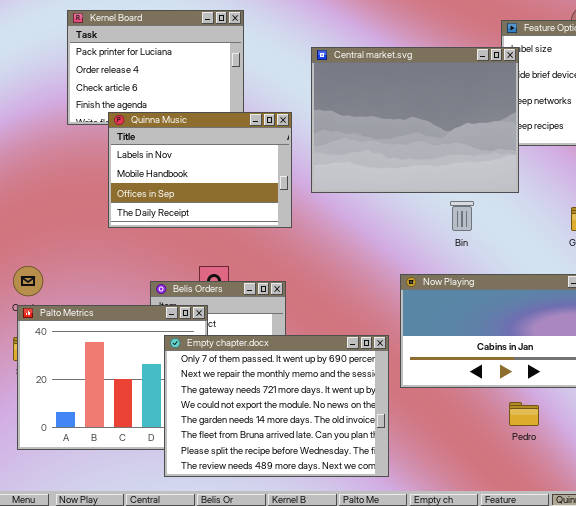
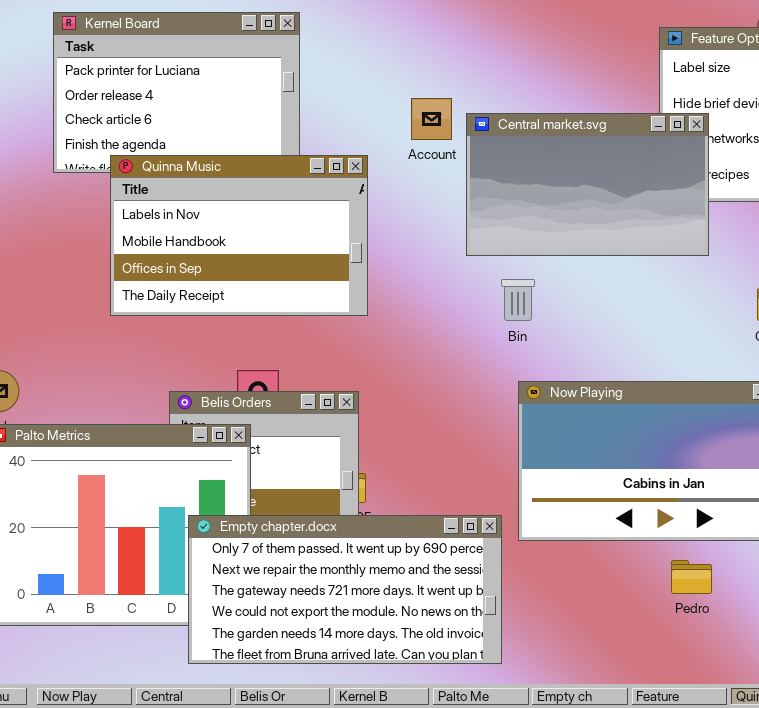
Central market.svg: [311,47,519,193] -> [466,113,709,256], moved, resized
Bin: [450,201,474,231] -> [501,279,535,321], moved
Empty chapter.docx: [164,335,389,477] -> [188,515,502,664], resized

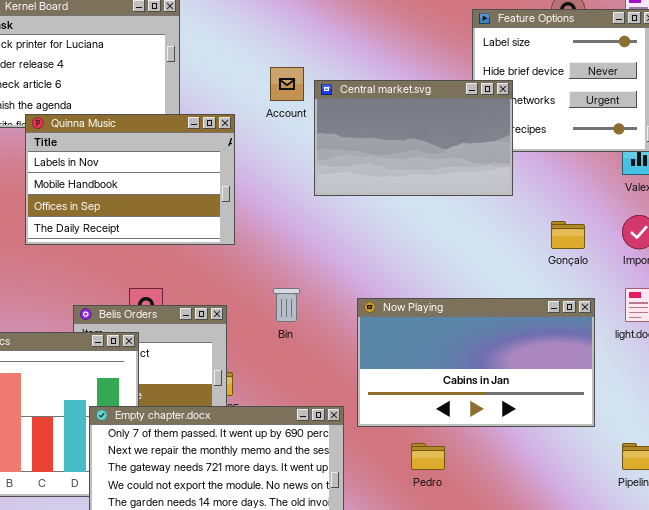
Bin: [501,279,535,321] -> [273,288,300,322], moved
Pedro: [671,560,712,594] -> [411,443,445,470], moved

